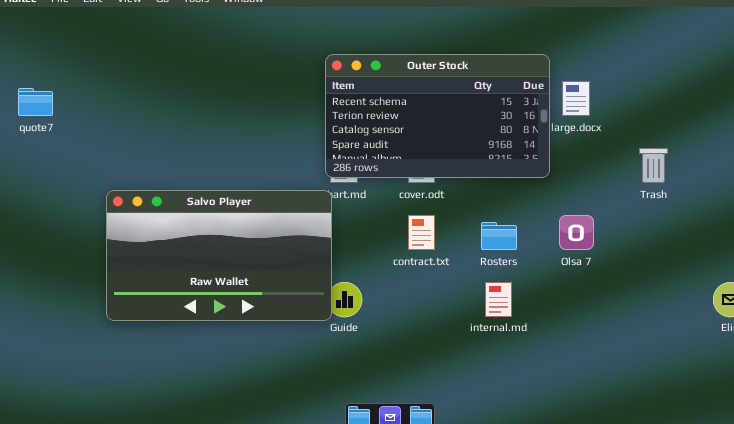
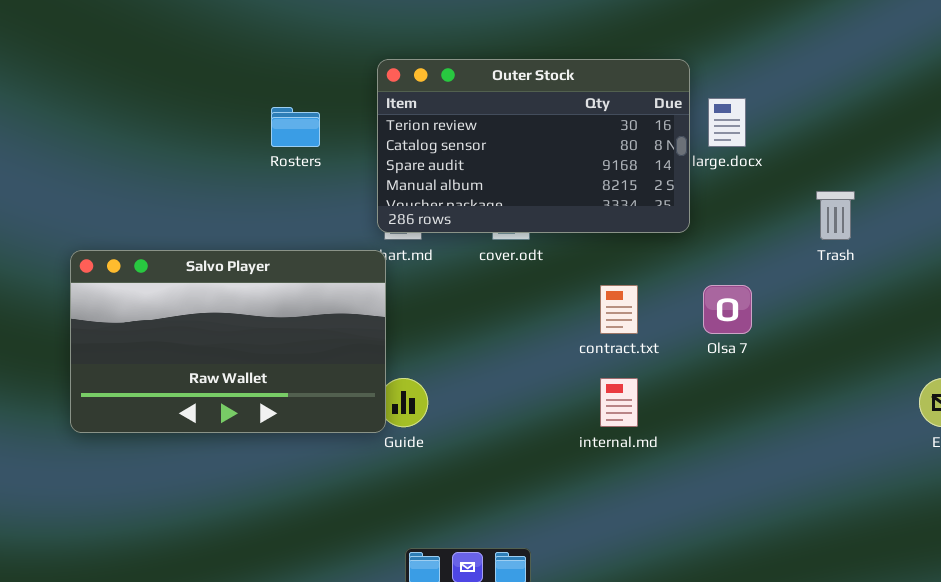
Outer Stock: [325,54,550,178] -> [377,59,690,233], scrolled down 1 row
contract.txt: [408,215,435,250] -> [600,285,638,334], moved
Rosters: [481,222,517,250] -> [271,107,320,147], moved

